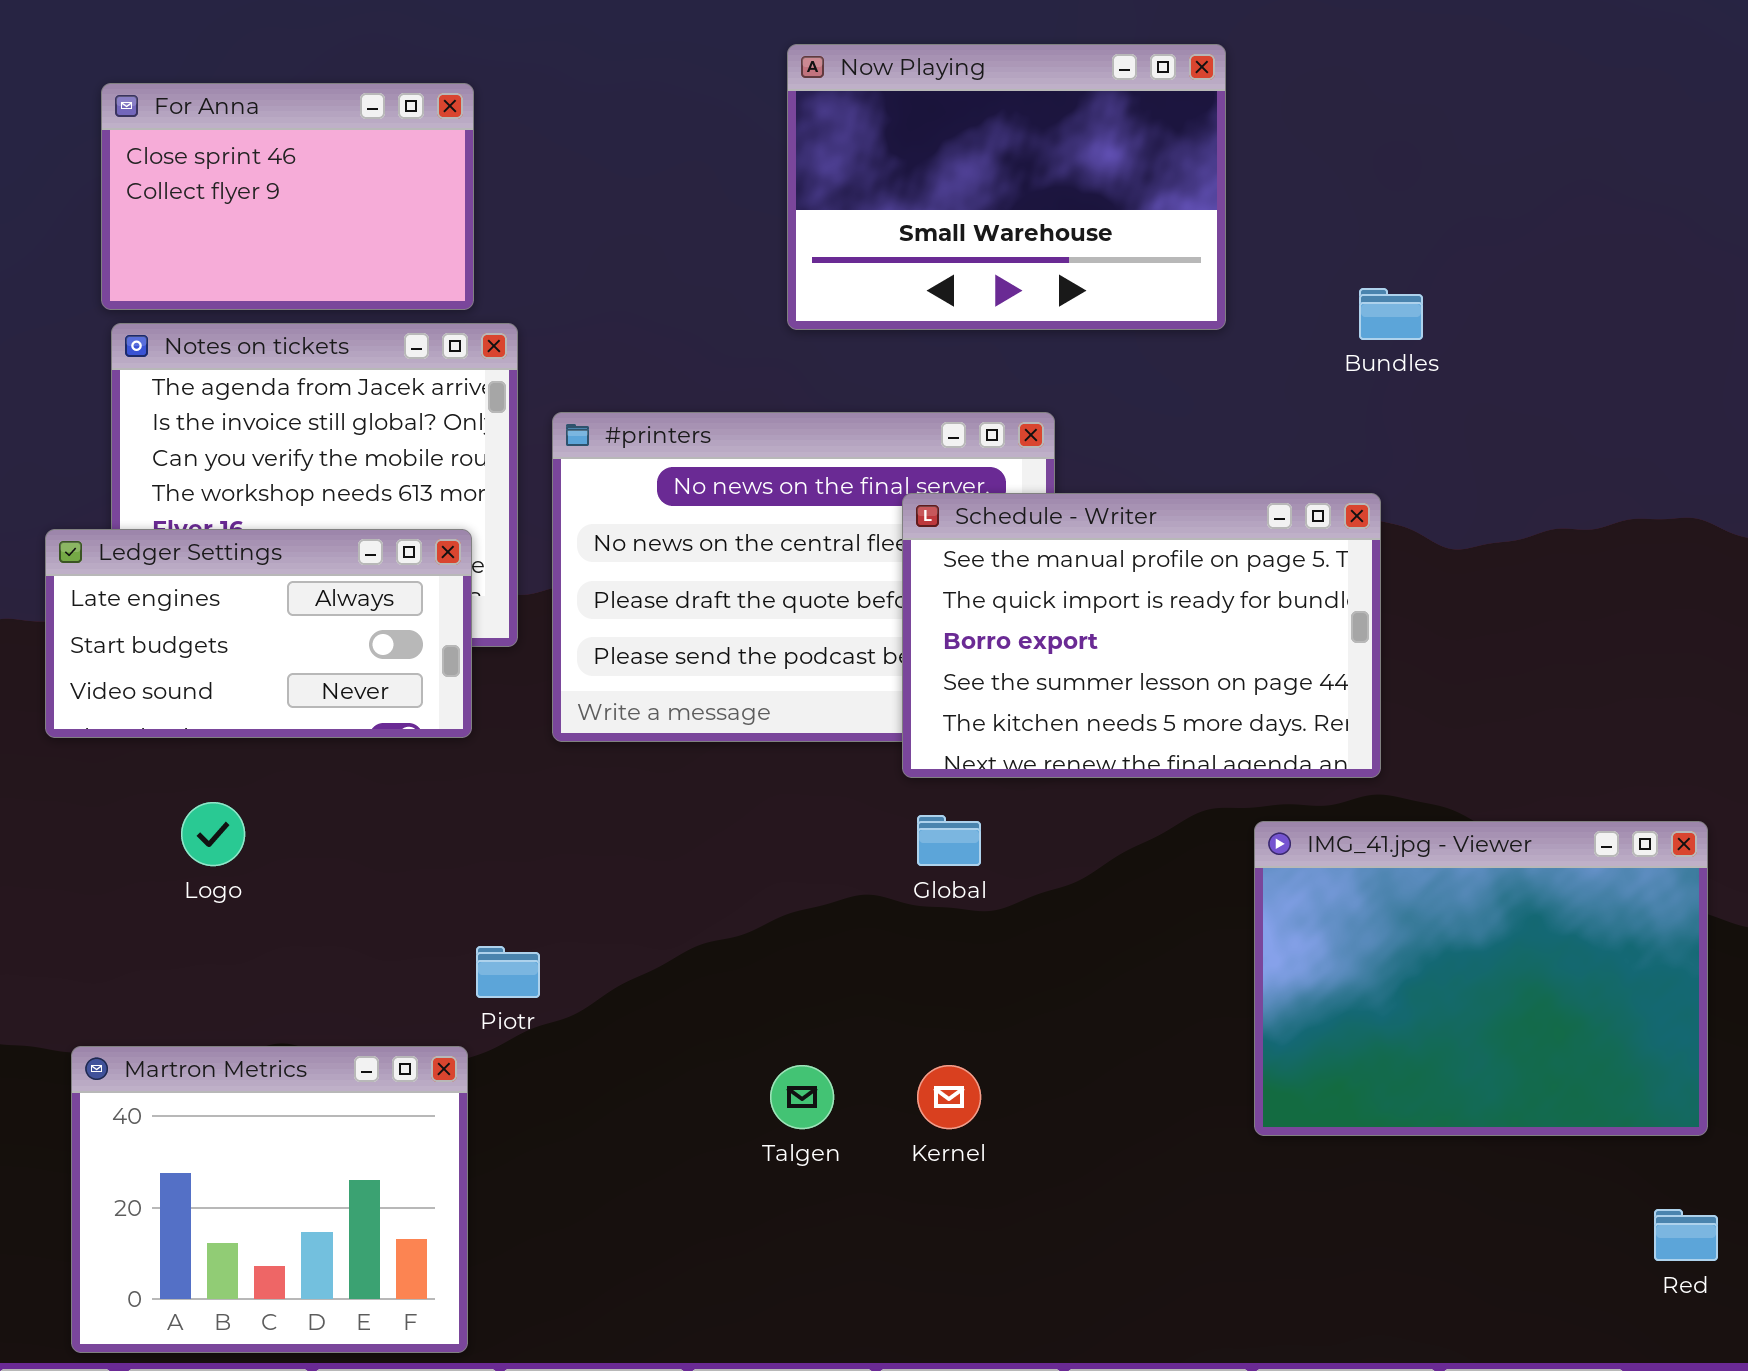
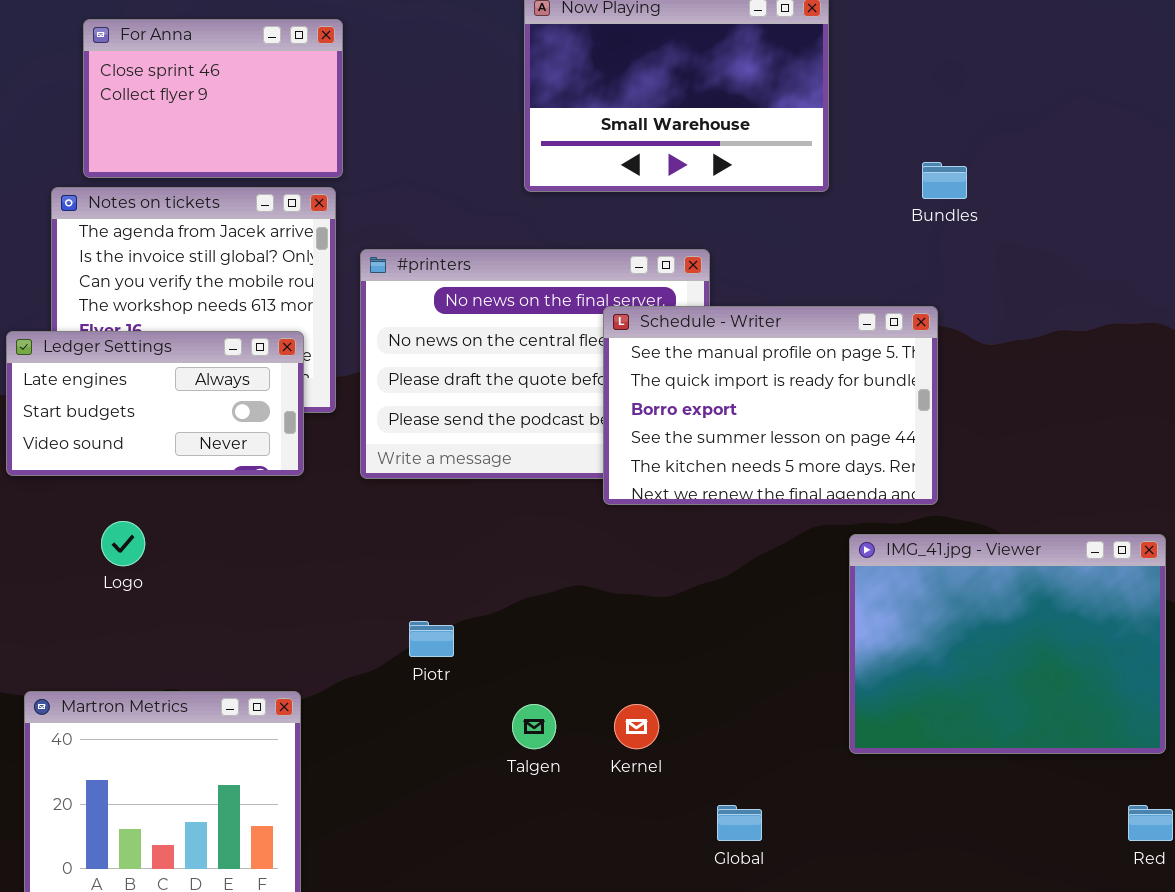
For Anna: [101,83,474,310] -> [83,19,343,178], moved
Global: [917,815,981,866] -> [717,805,762,841], moved
Piotr: [476,946,540,998] -> [409,621,454,657], moved

